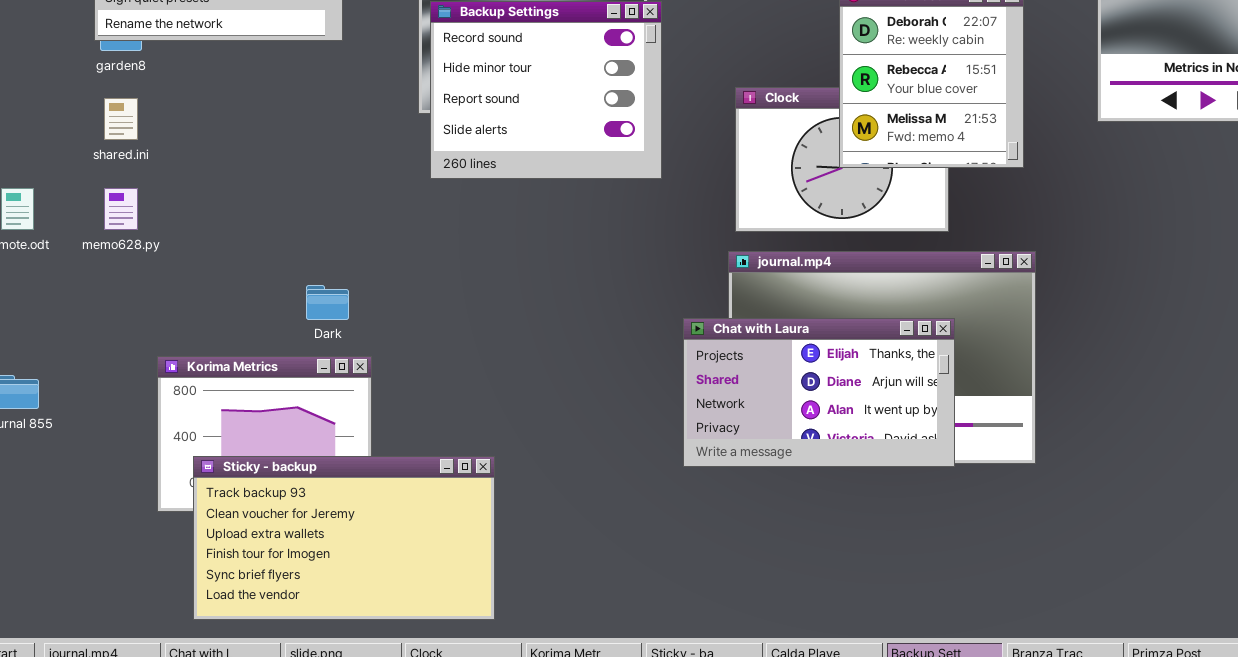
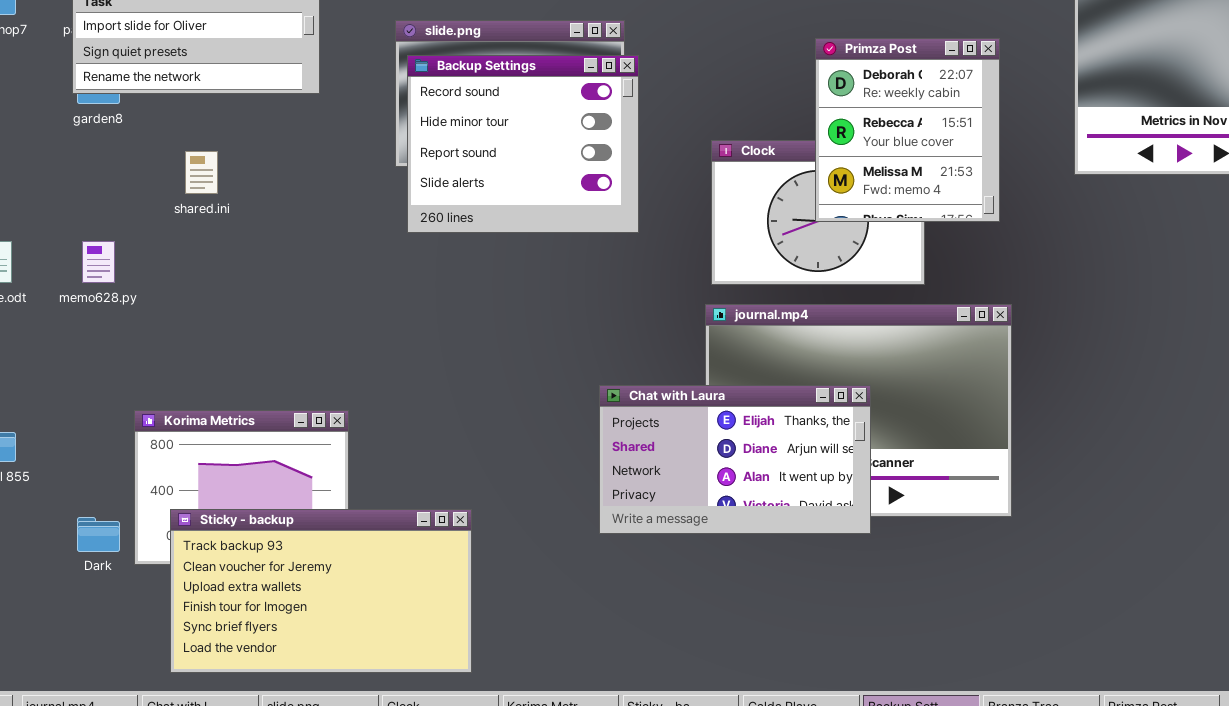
shared.ini: [104,98,138,140] -> [185,151,218,194], moved
Dark: [306,285,349,320] -> [77,517,120,552], moved
Chat with Laura: [683,318,955,467] -> [599,385,871,534], moved

